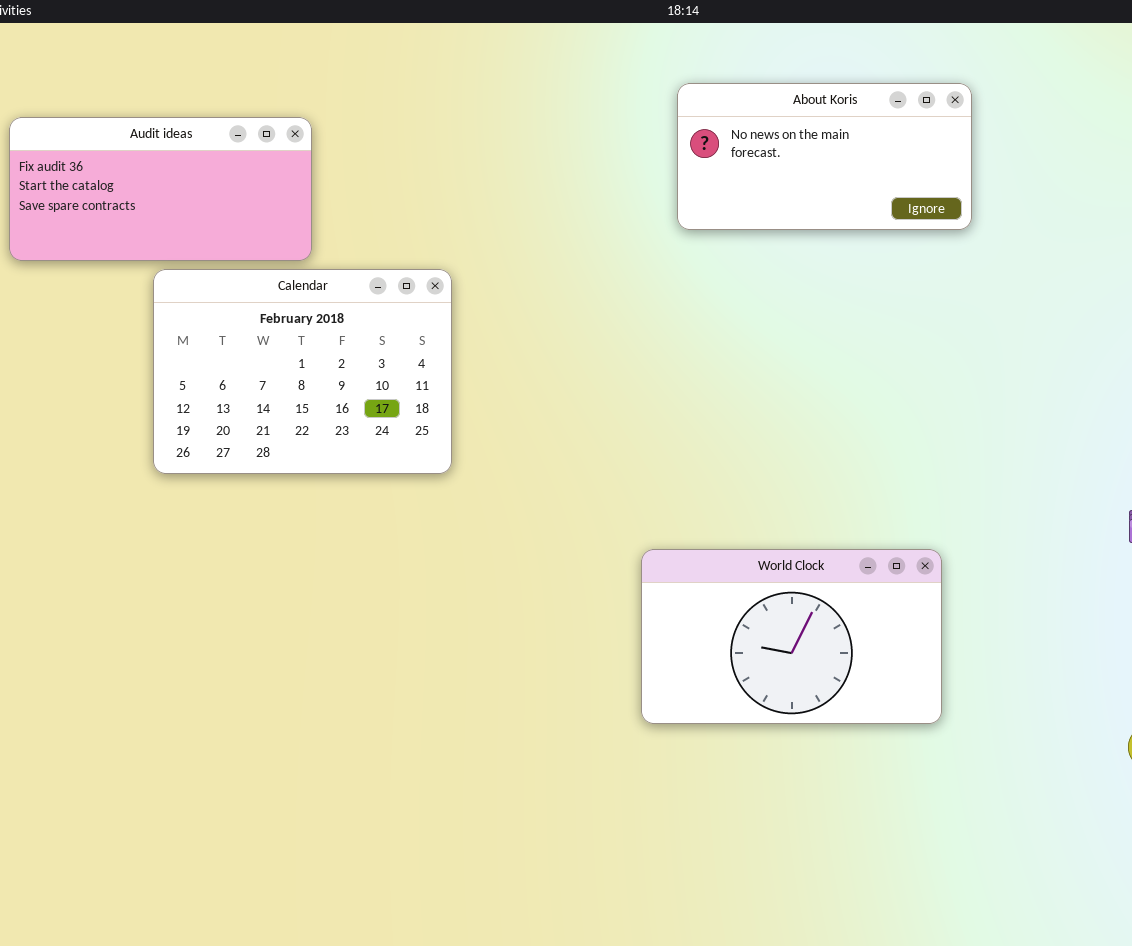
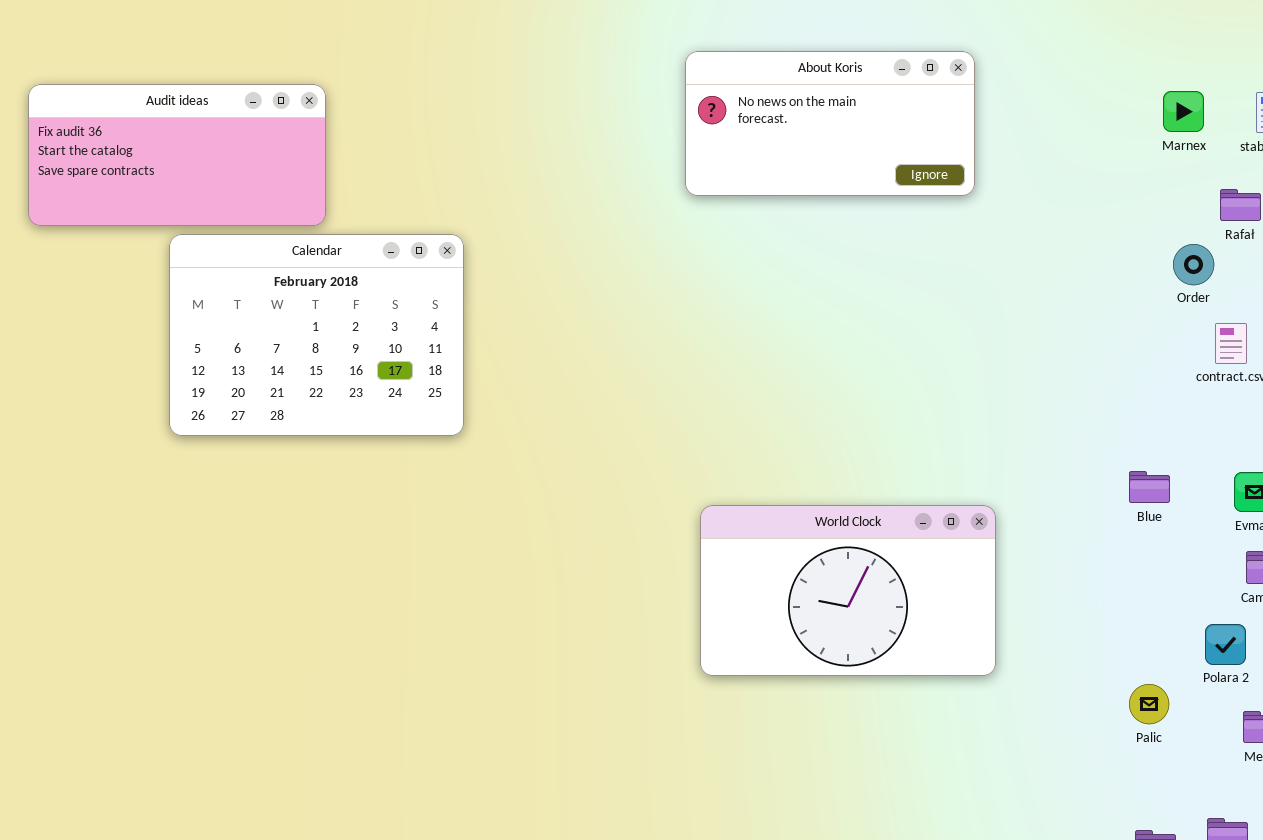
World Clock: [641,549,942,724] -> [700,505,996,676], moved

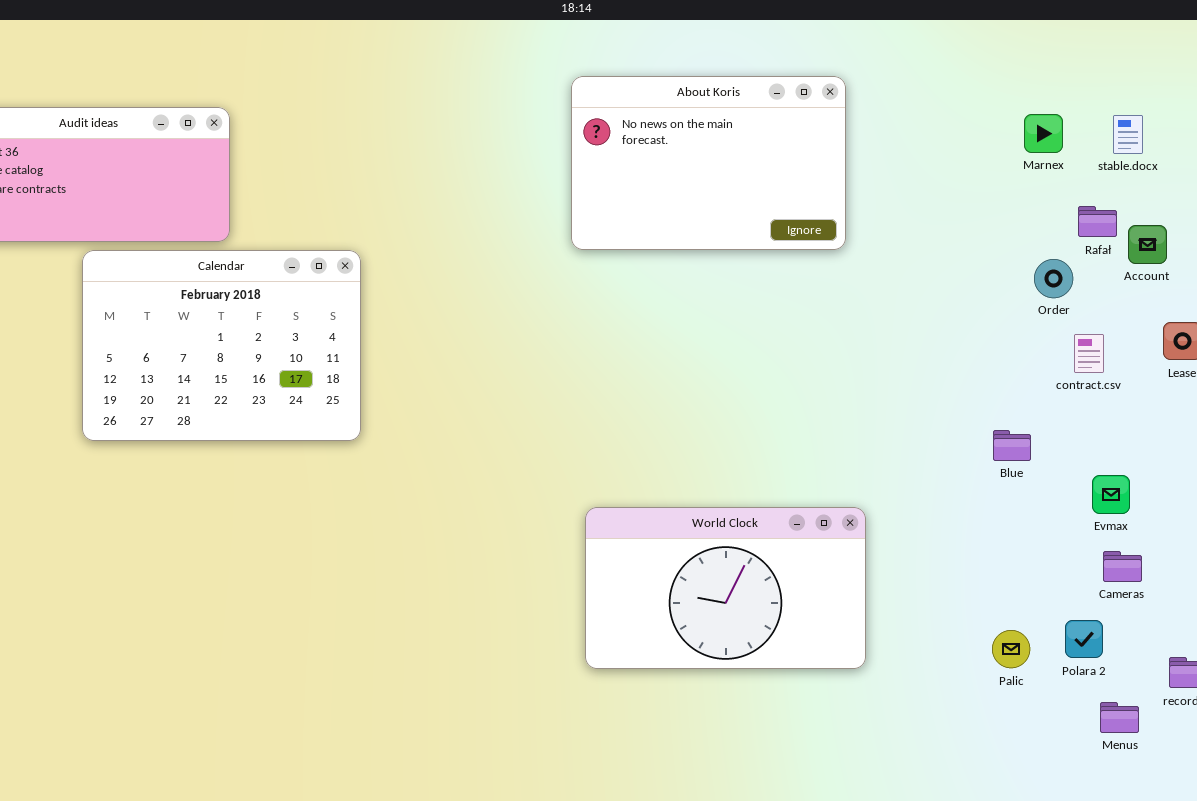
About Koris: [685,51,975,196] -> [571,76,846,250], resized
Blue: [1129,471,1170,503] -> [993,430,1031,461], moved
Palic: [1129,684,1169,724] -> [992,630,1030,668], moved

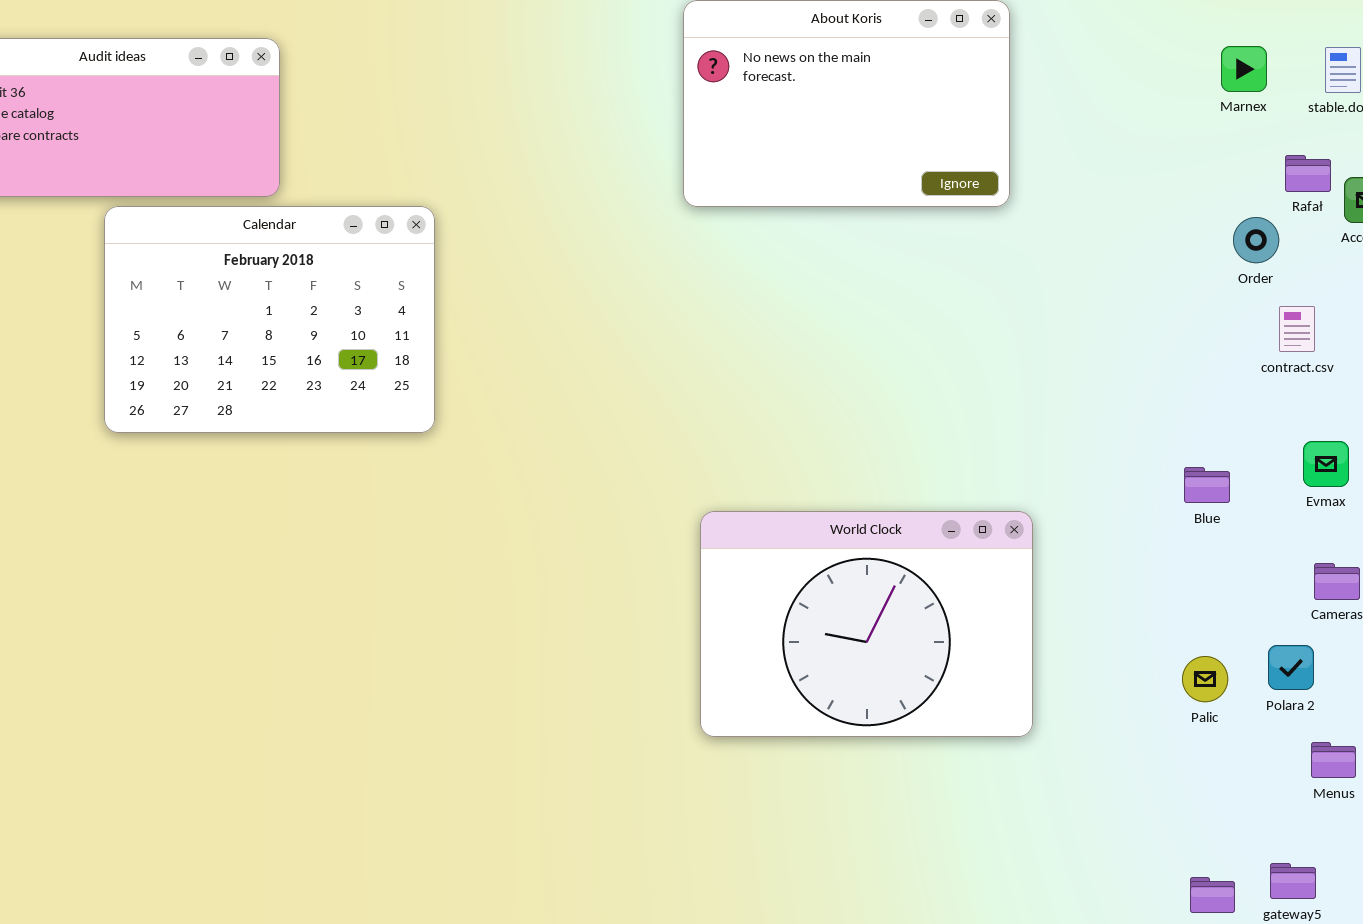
Blue: [993,430,1031,461] -> [1184,467,1230,503], moved
Evmax: [1092,475,1130,514] -> [1303,441,1349,487], moved
World Clock: [585,507,866,669] -> [700,511,1033,737], resized

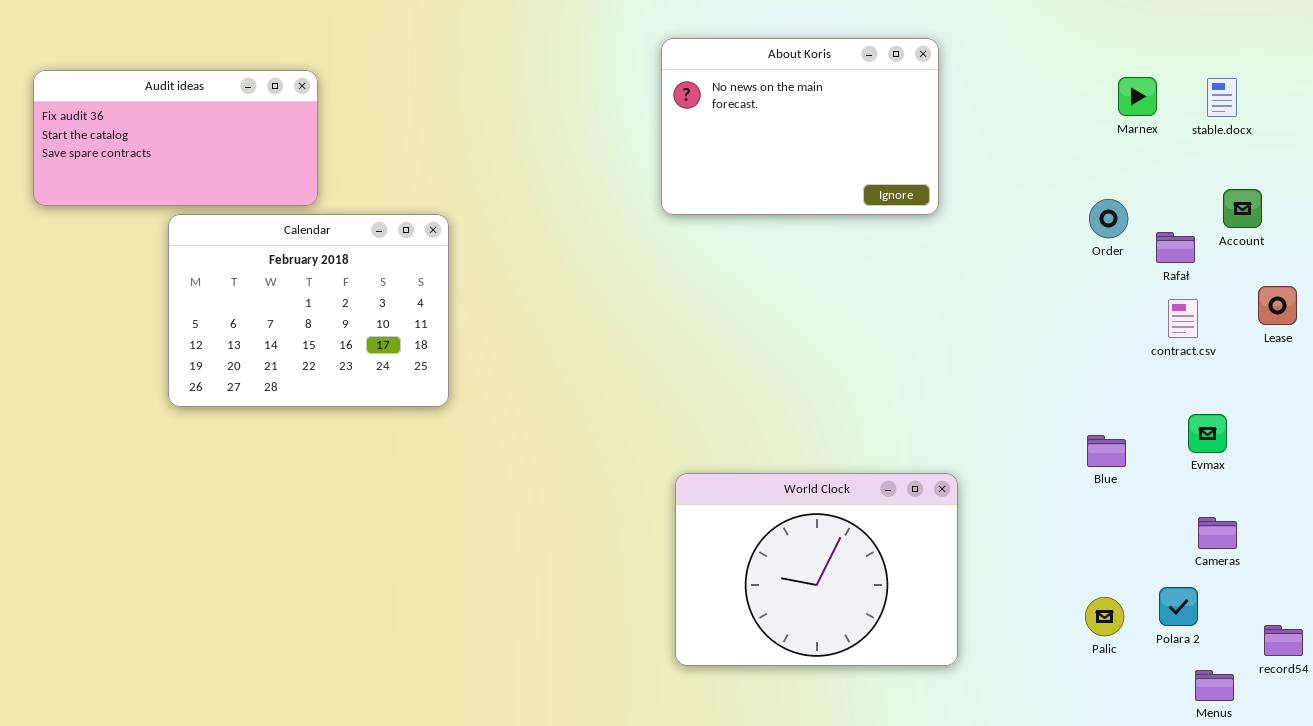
Rafał: [1285,155,1331,192] -> [1156,232,1195,263], moved
Order: [1233,217,1279,263] -> [1089,199,1128,238], moved

